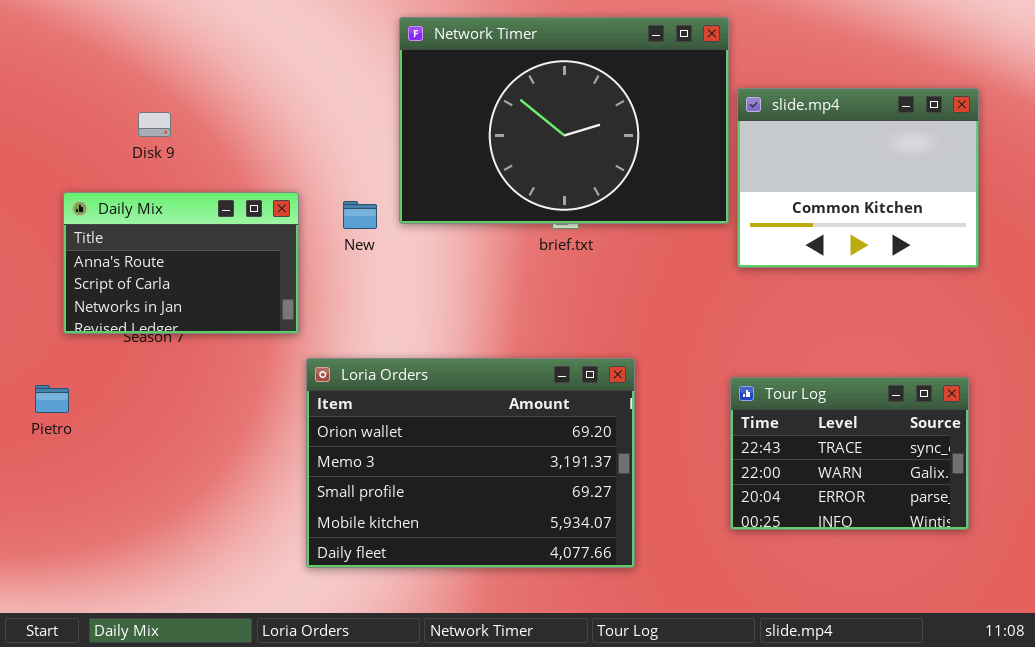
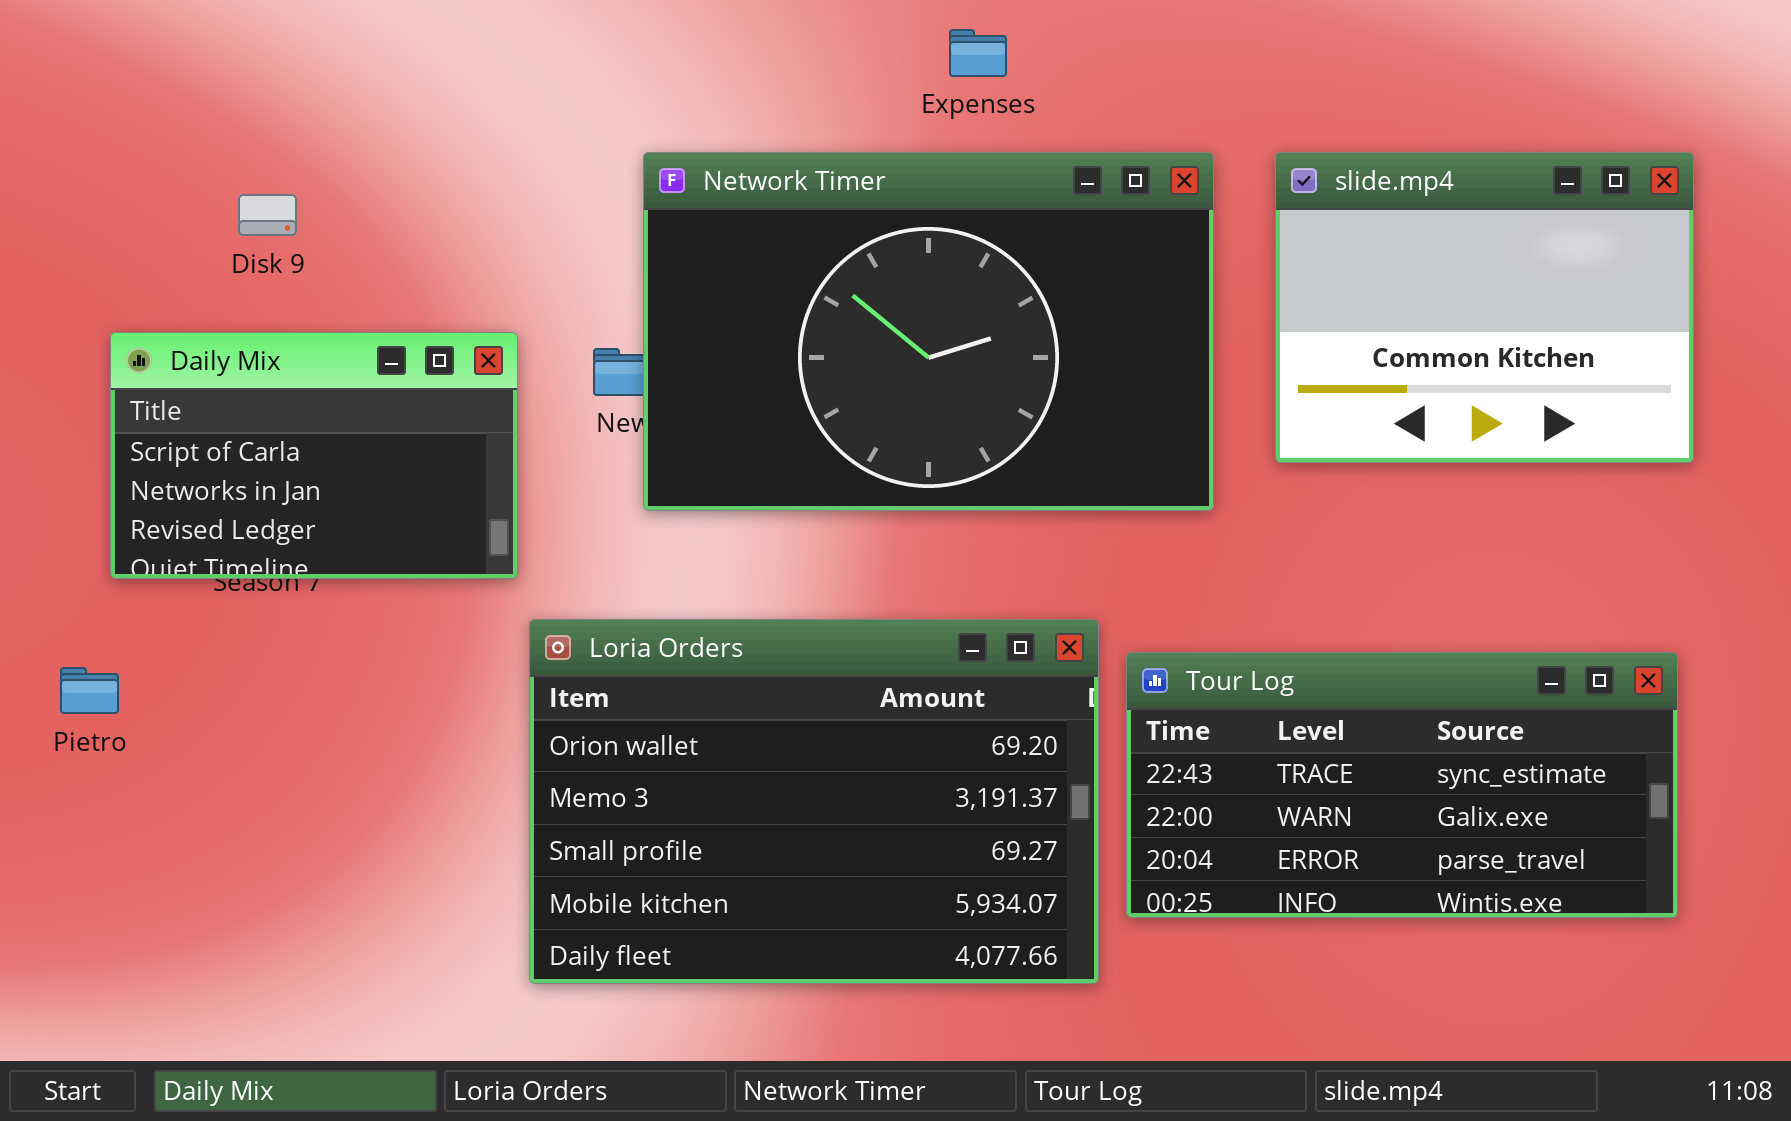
Network Timer: [399,17,729,224] -> [643,152,1214,511], moved
Daily Mix: [63,192,299,334] -> [110,332,518,579], scrolled down 1 row
Tour Log: [730,377,969,530] -> [1126,652,1678,918], resized

